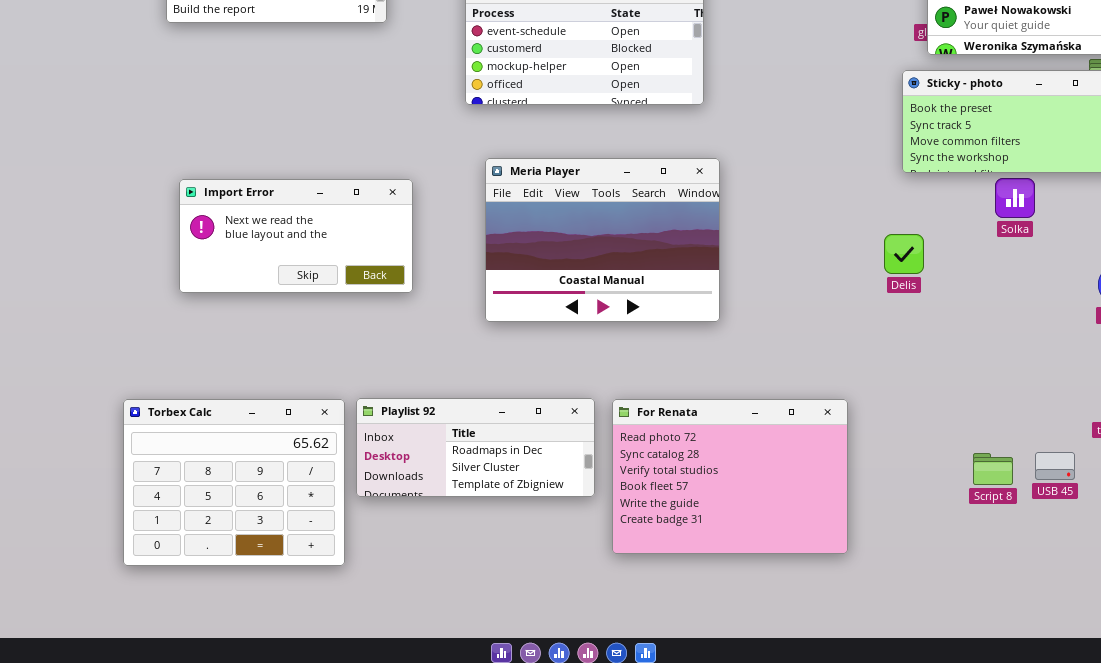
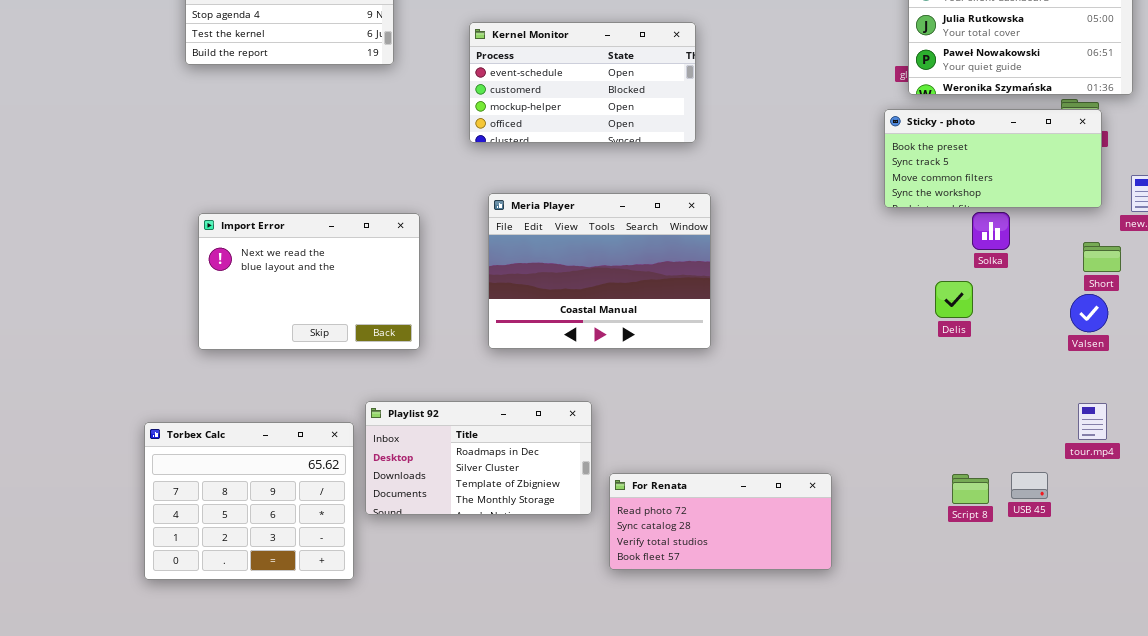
Import Error: [179,179,413,293] -> [198,213,420,350], resized
Delis: [884,234,924,274] -> [935,281,973,318], moved
Playlist 92: [356,398,595,497] -> [365,401,592,515], resized
For Renata: [612,399,848,554] -> [609,473,832,570], resized

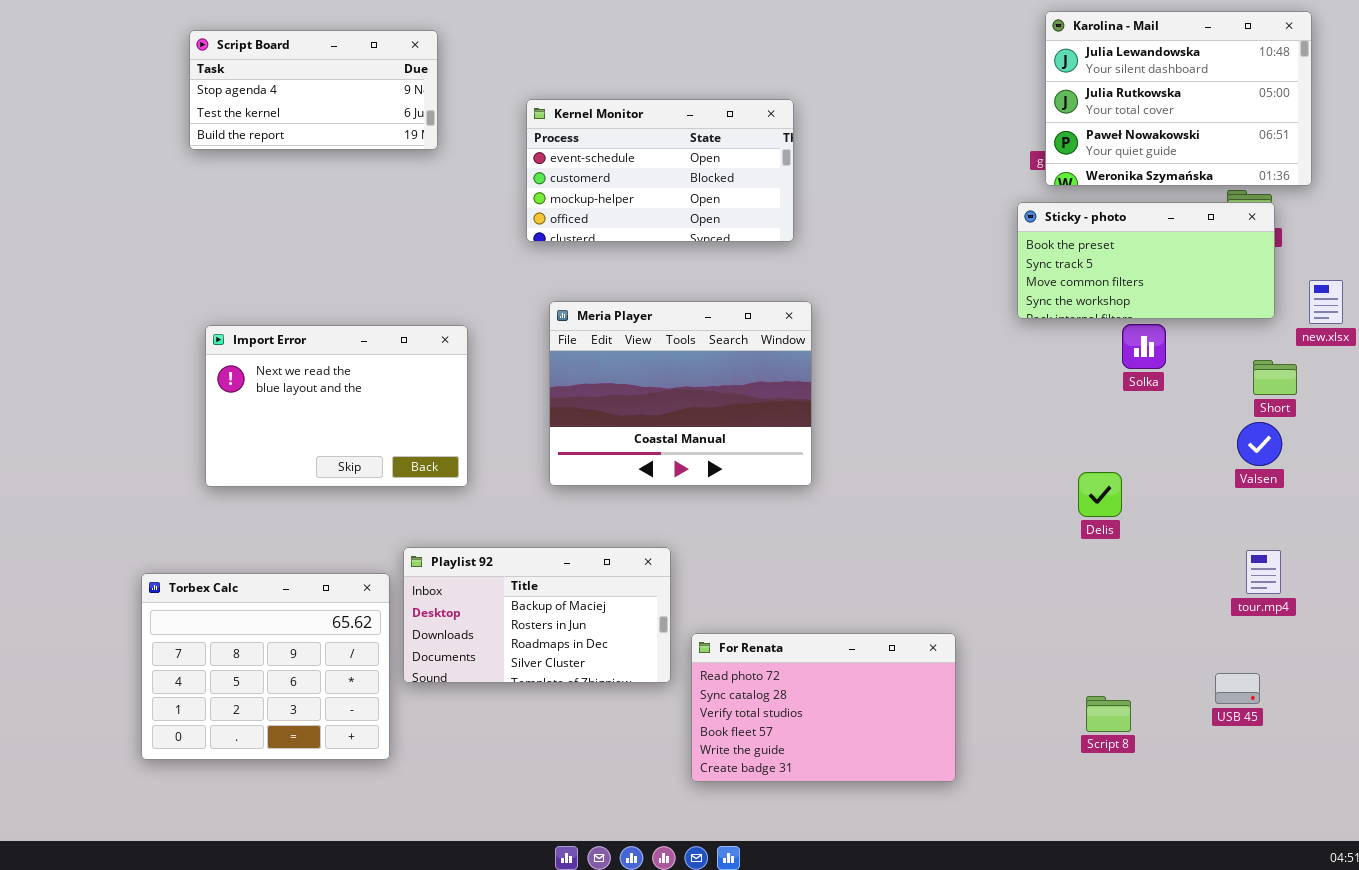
Delis: [935,281,973,318] -> [1078,472,1122,517], moved
Playlist 92: [365,401,592,515] -> [403,547,671,683], scrolled up 2 rows
USB 45: [1011,472,1048,499] -> [1215,673,1260,704], moved
For Renata: [609,473,832,570] -> [691,633,956,782], resized
Script 8: [952,474,989,504] -> [1086,696,1131,732], moved

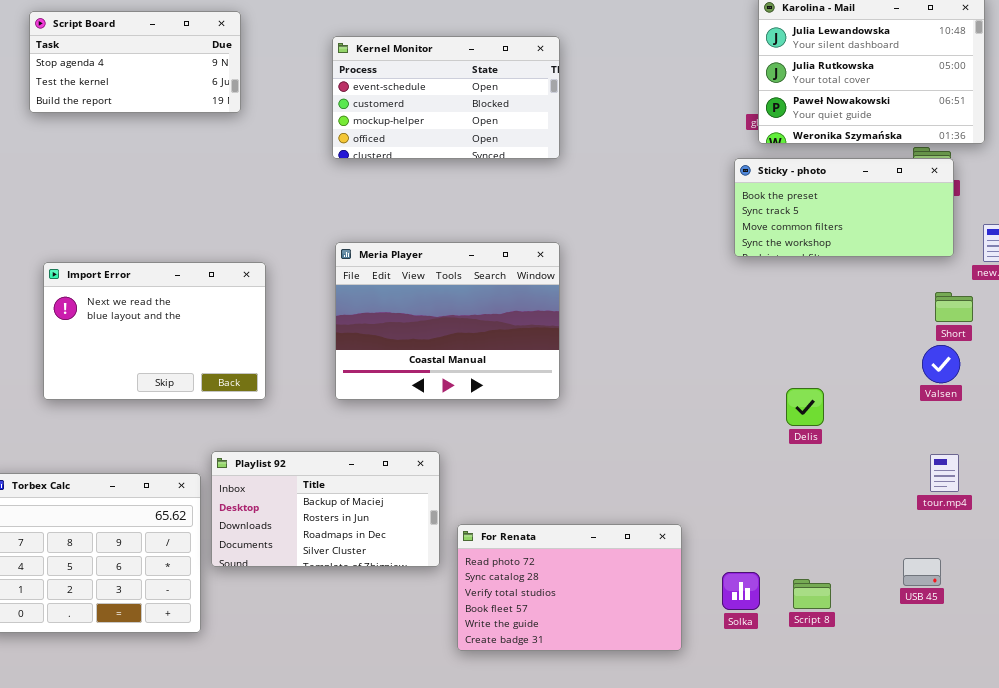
Kernel Monitor: [526,99,794,242] -> [332,36,560,159], moved
Solka: [1122,324,1166,369] -> [722,572,760,610], moved

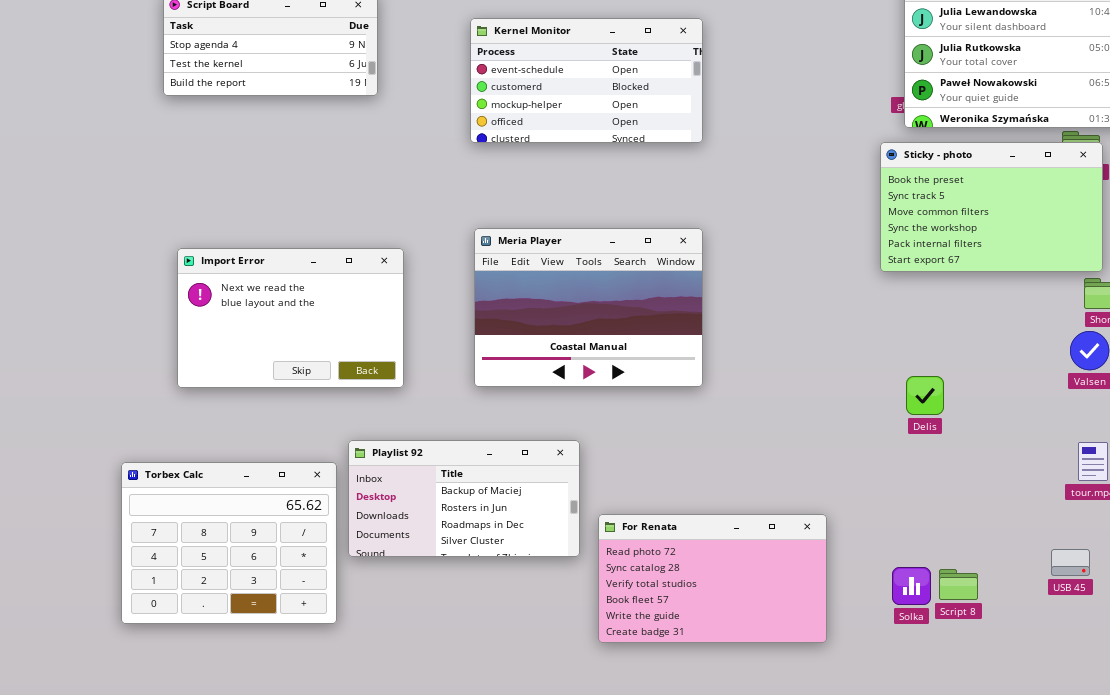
Sticky - photo: [734,158,954,257] -> [880,142,1103,272], resized
Delis: [786,388,824,426] -> [906,376,944,415], moved
Solka: [722,572,760,610] -> [892,567,931,605], moved

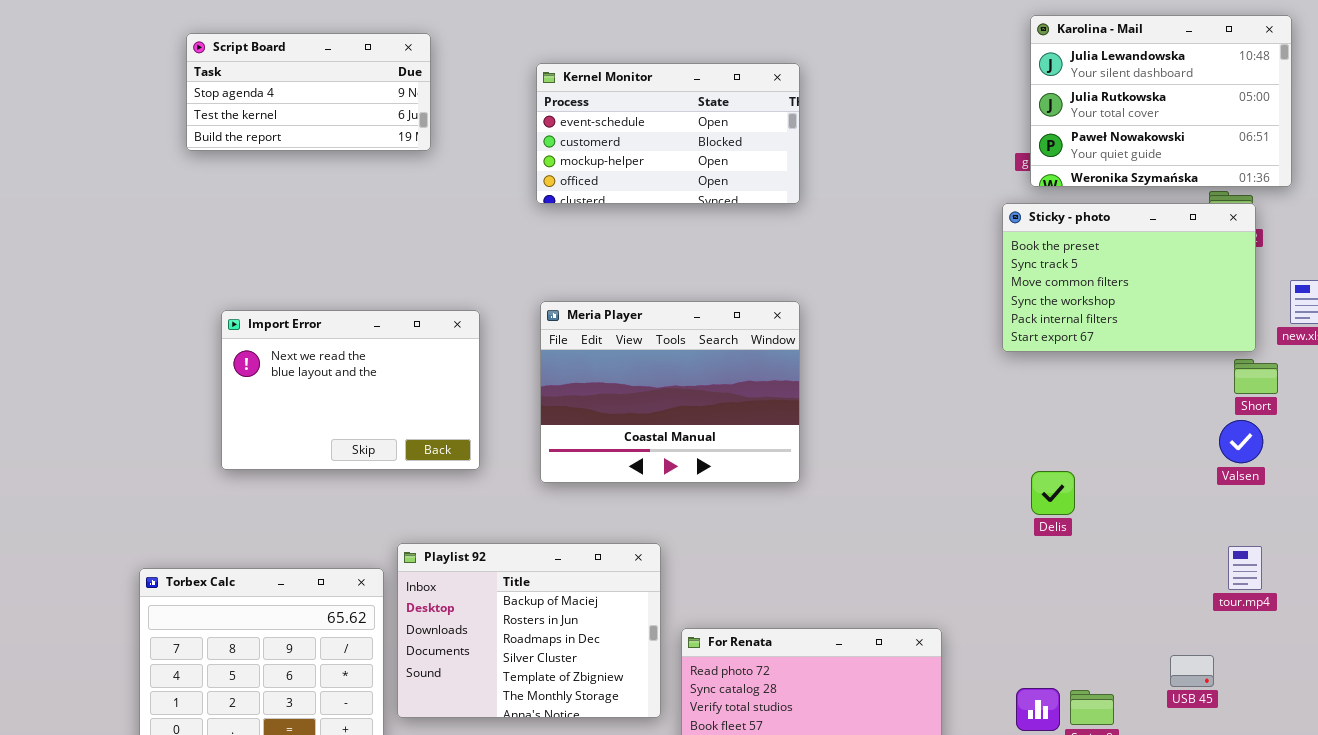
Import Error: [177,248,404,388] -> [221,310,480,470], moved
Playlist 92: [348,440,580,557] -> [397,543,661,718], resized
USB 45: [1051,549,1090,576] -> [1170,655,1214,687], moved

